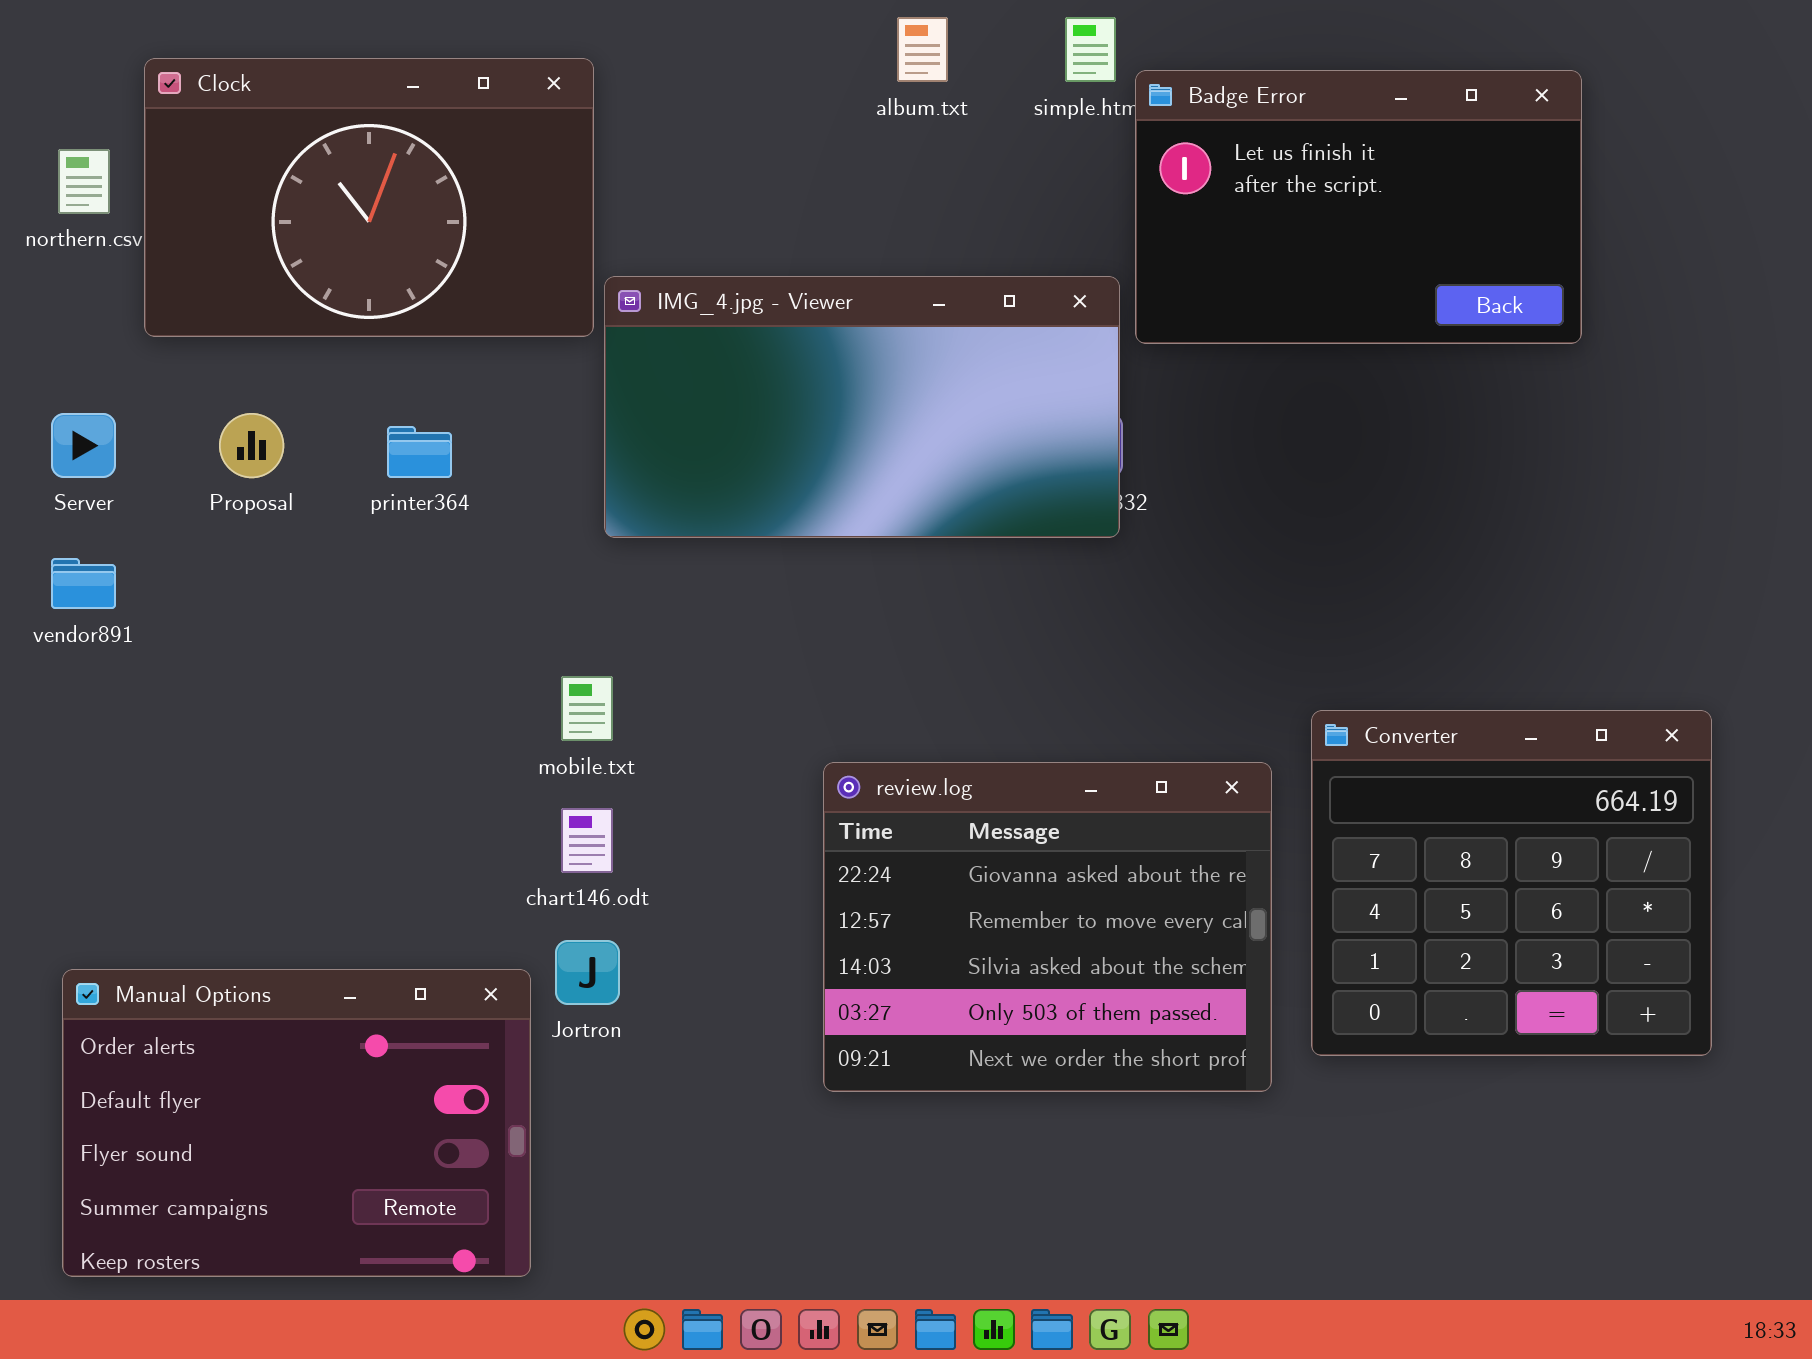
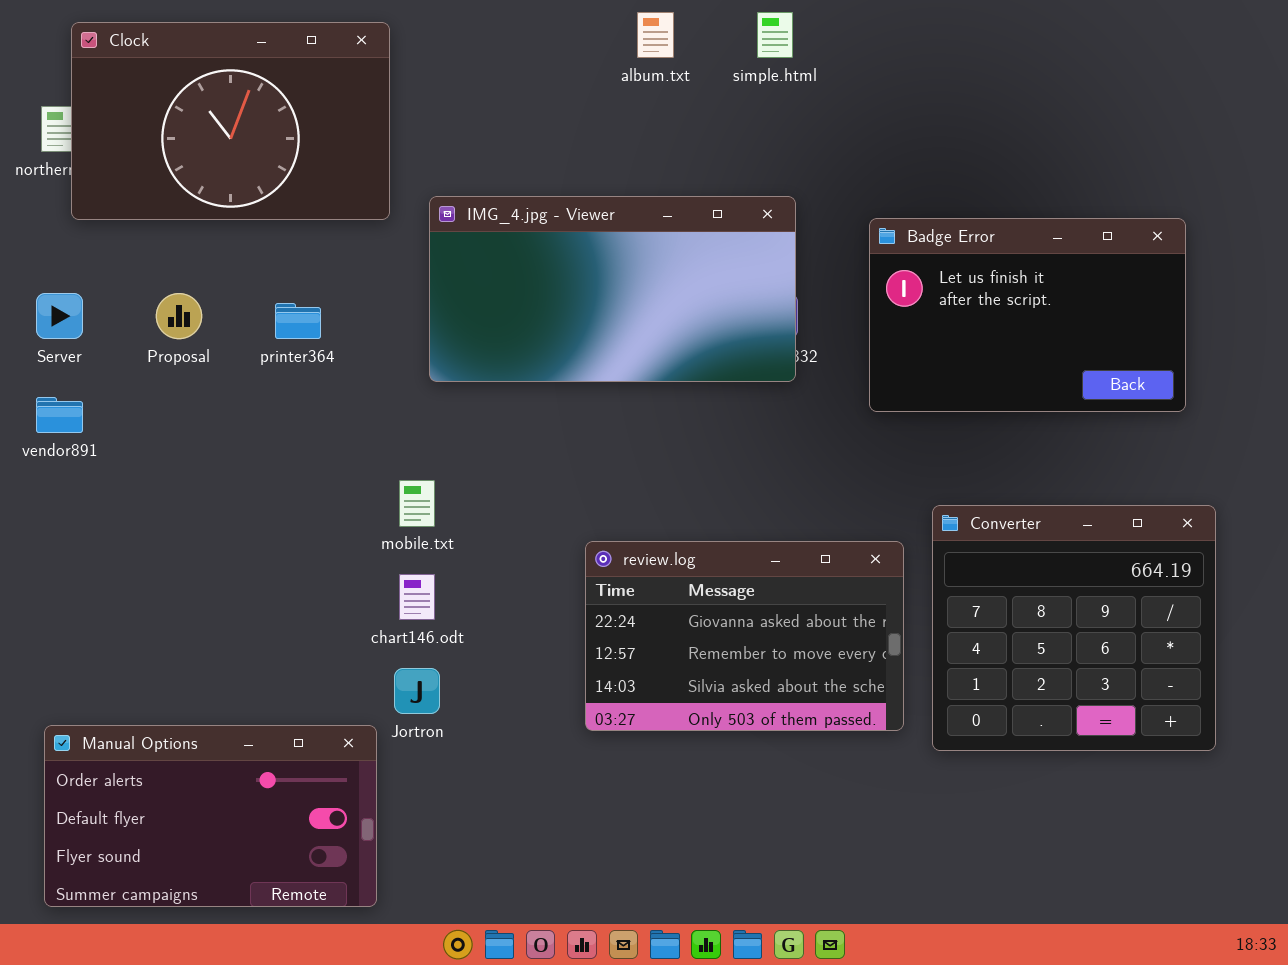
Clock: [144,58,594,337] -> [71,22,390,220], moved
Badge Error: [1135,70,1582,344] -> [869,218,1186,412], moved
review.log: [823,762,1272,1092] -> [585,541,904,731], resized
Manual Options: [62,969,531,1277] -> [44,725,377,907], resized

